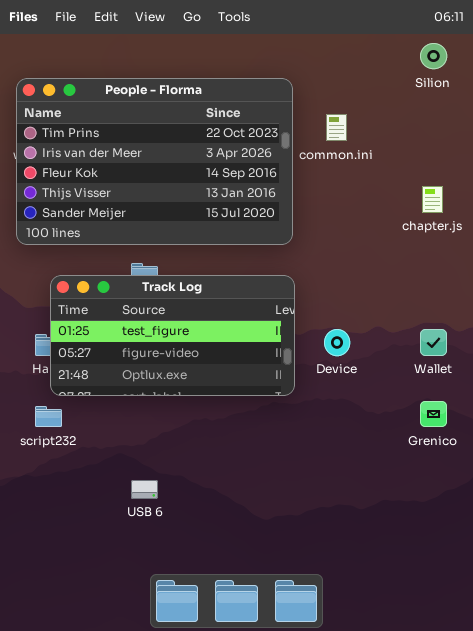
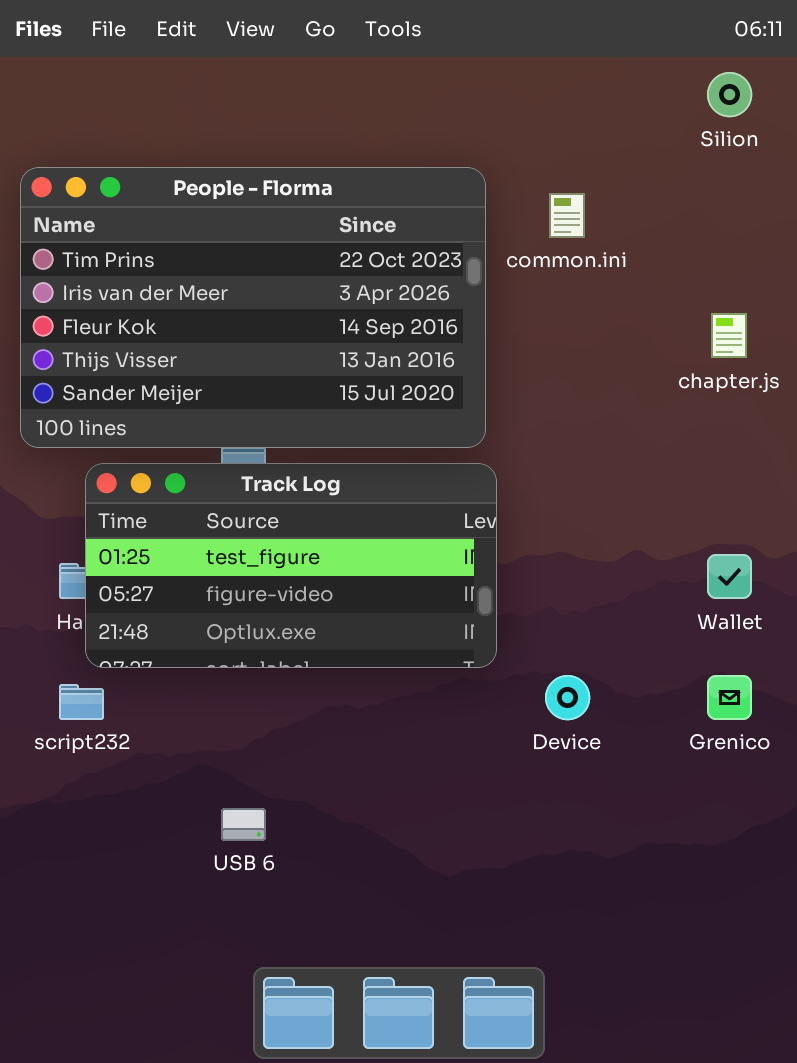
People - Florma: [16,78,293,245] -> [20,167,486,448], moved
Device: [324,329,350,356] -> [545,675,590,720], moved

